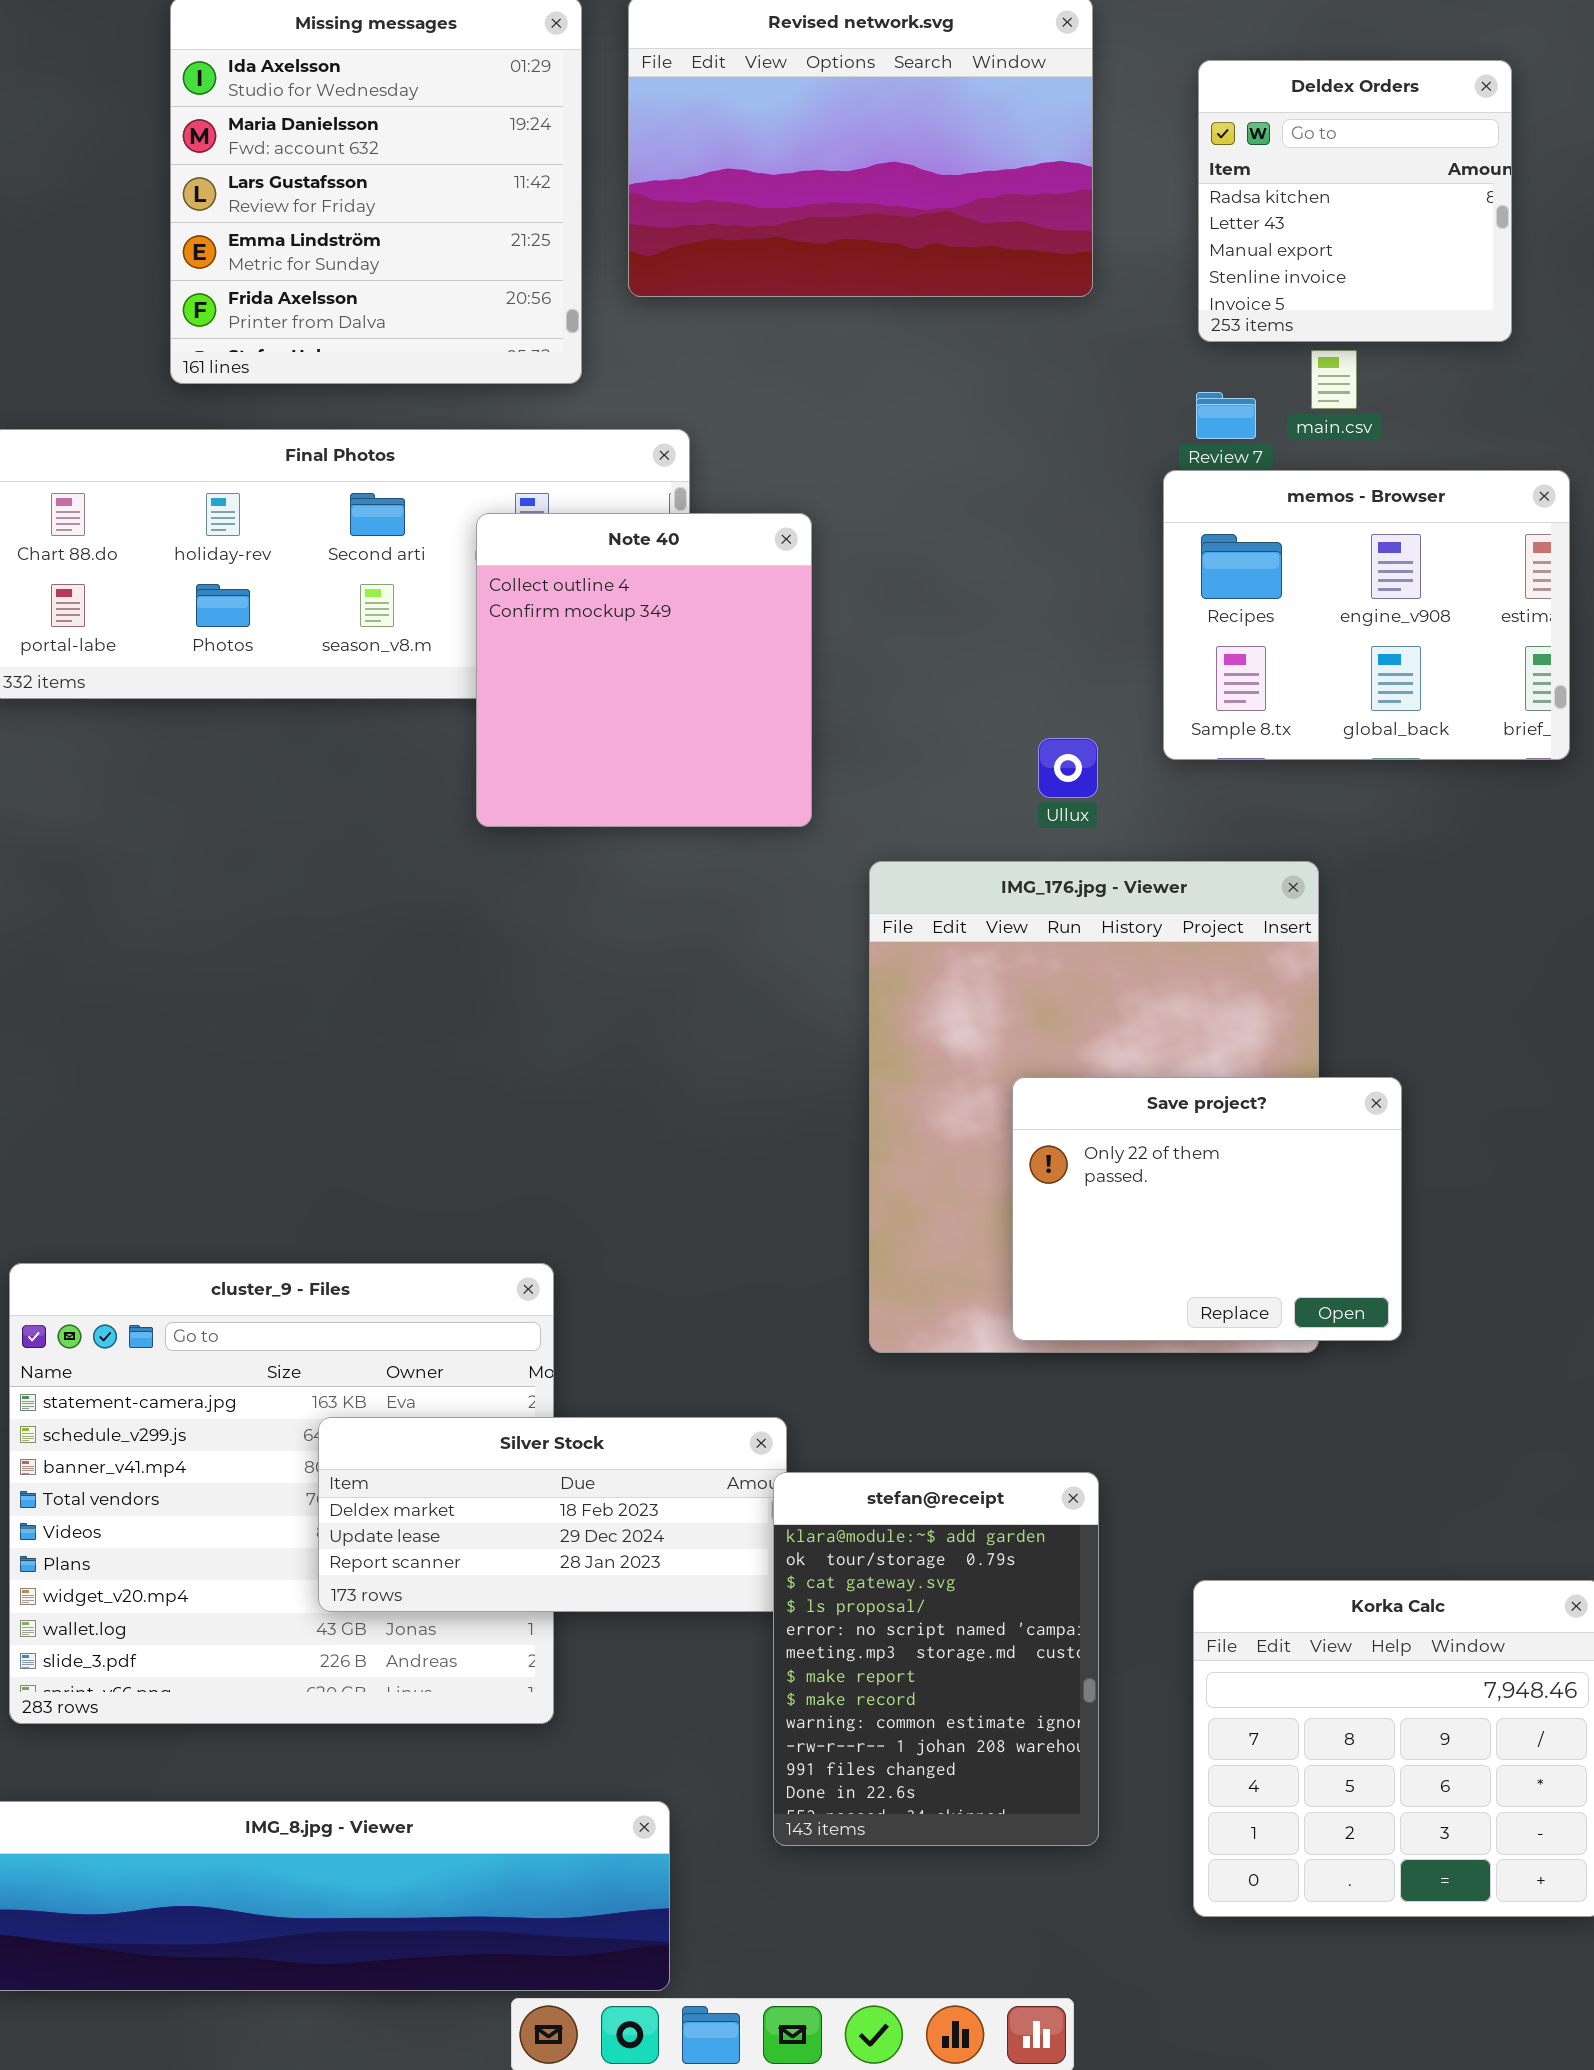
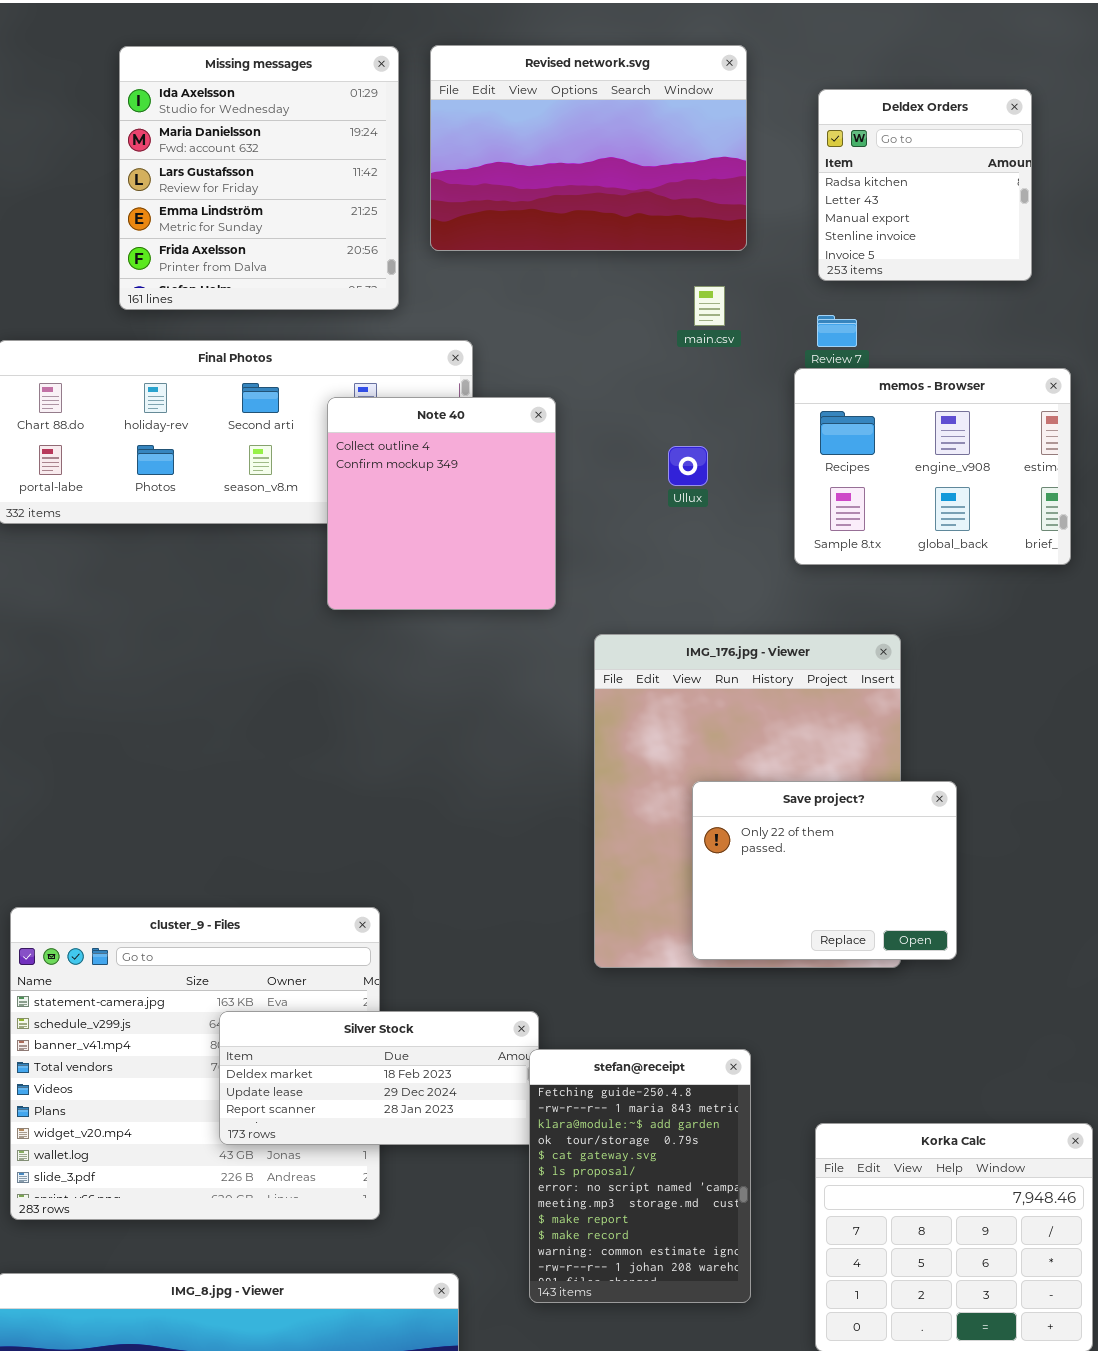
main.csv: [1311,350,1357,409] -> [694,286,725,326], moved
Ullux: [1038,738,1098,798] -> [668,446,708,486], moved
stefan@receipt: [773,1472,1099,1846] -> [529,1049,751,1303], scrolled up 2 rows

